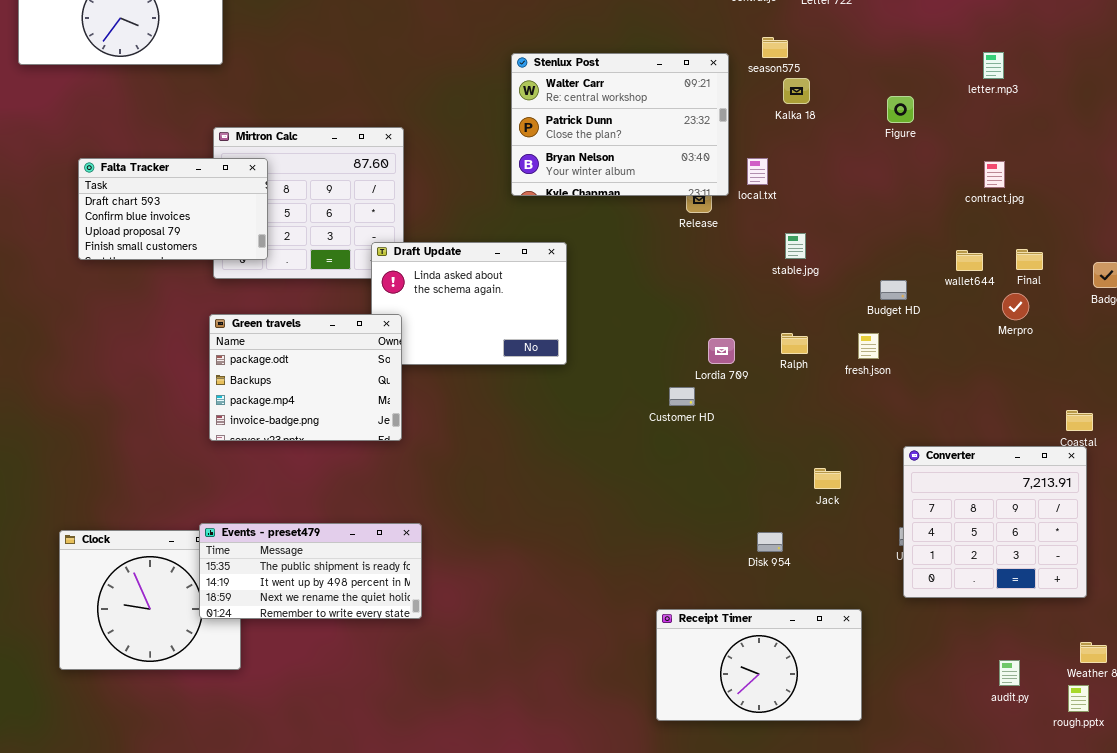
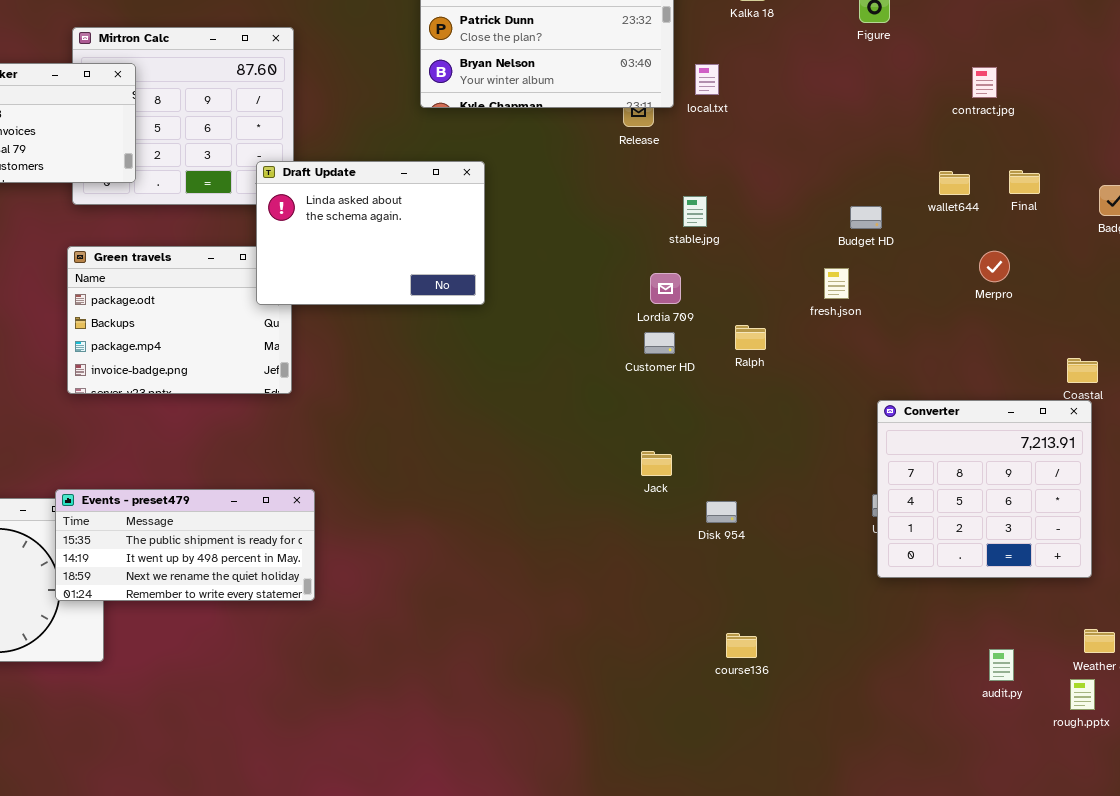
stable.jpg: [785,233,806,259] -> [683,196,707,227], moved
Draft Update: [371,242,567,365] -> [256,161,485,305], raised
Merpro: [1002,293,1029,320] -> [979,251,1010,282], moved
Ralph: [781,333,808,354] -> [735,325,766,350], moved
Customer HD: [669,387,695,406] -> [644,332,675,354], moved
Jack: [814,468,841,489] -> [641,451,672,476], moved
Receipt Timer: [656,609,862,721] -> none, closed

